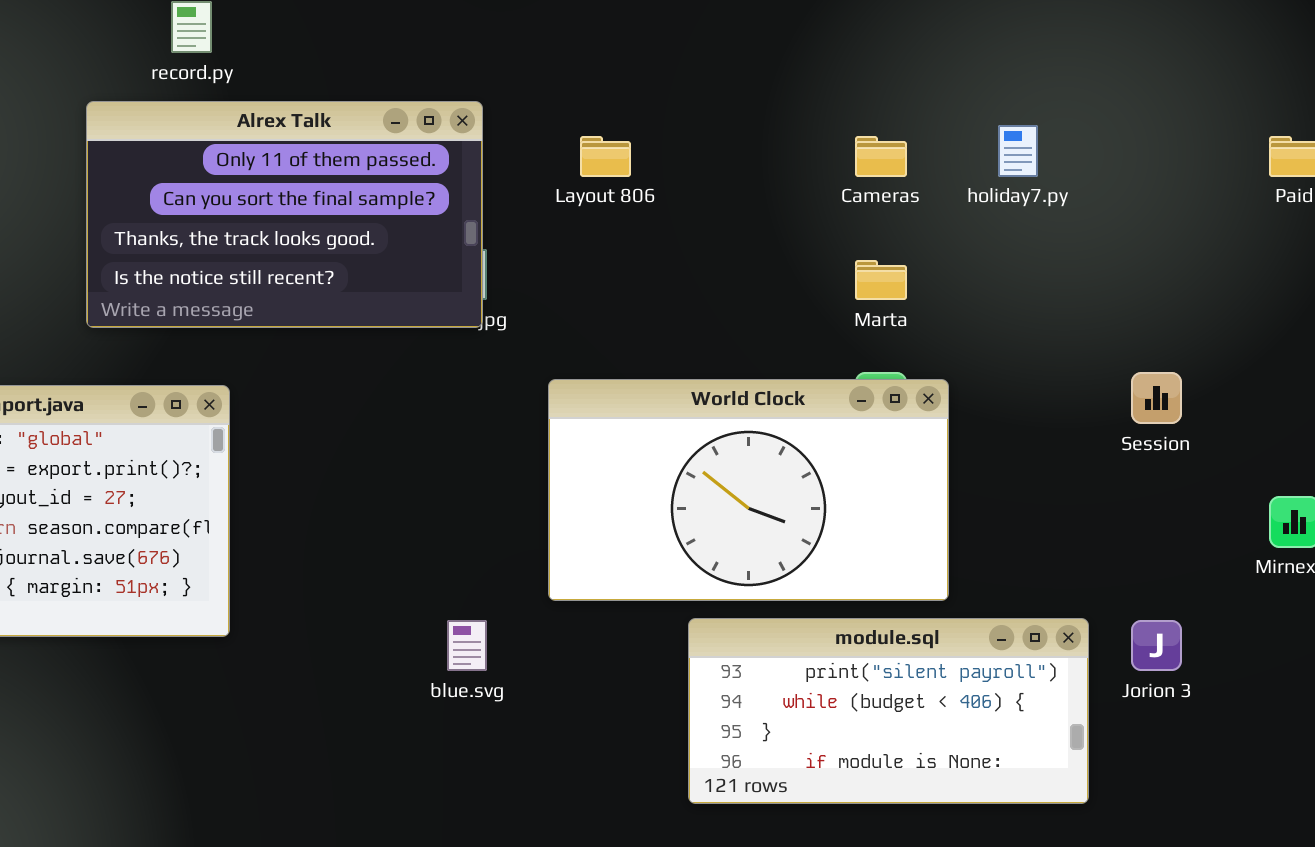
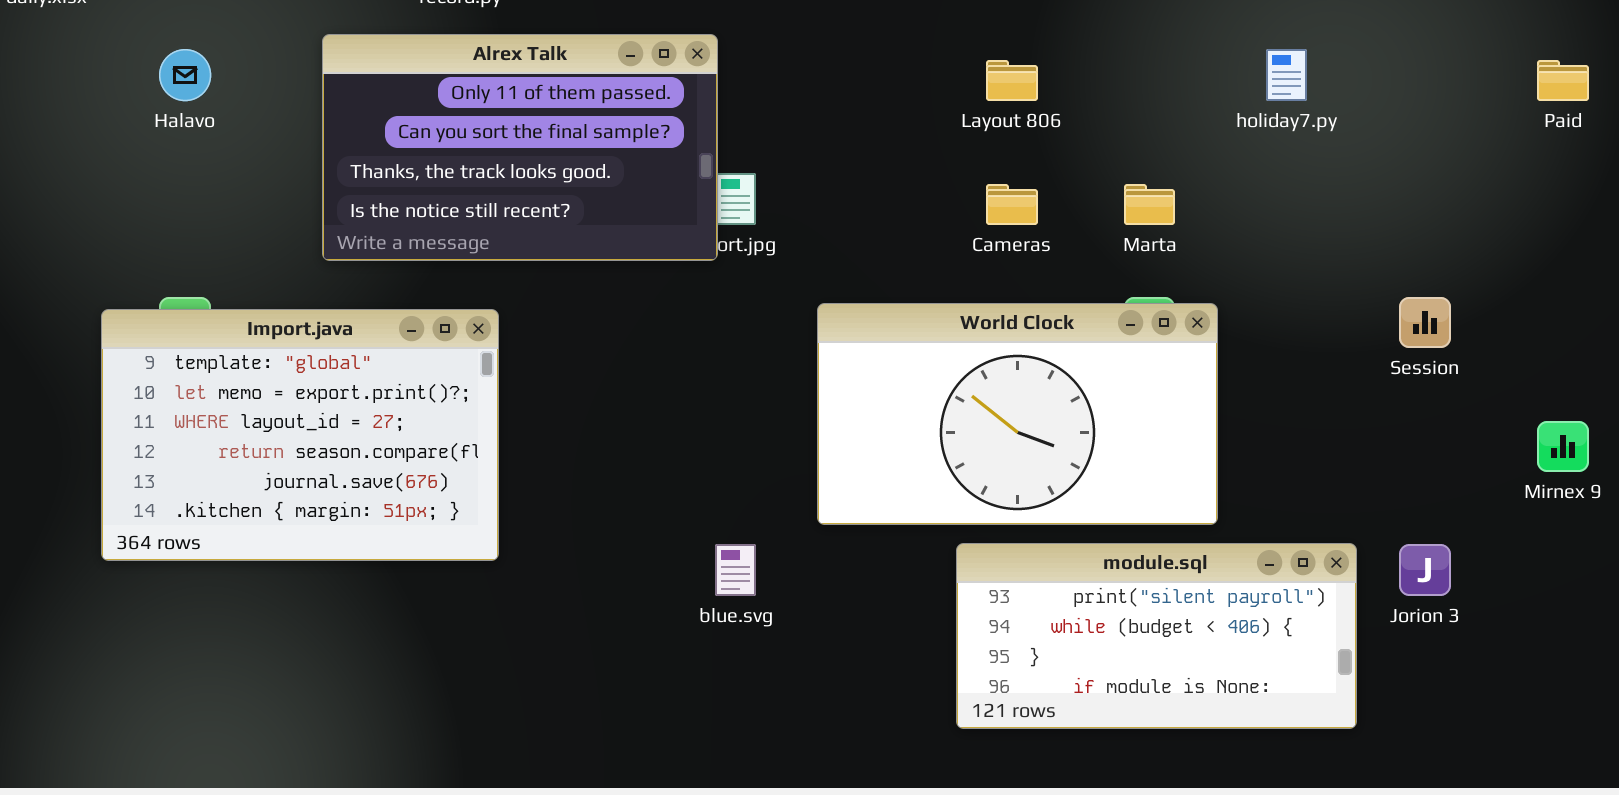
Alrex Talk: [86,101,483,328] -> [322,34,718,261], moved
Layout 806: [580,136,631,177] -> [986,60,1038,101], moved
Cameras: [855,136,907,177] -> [986,184,1038,225], moved

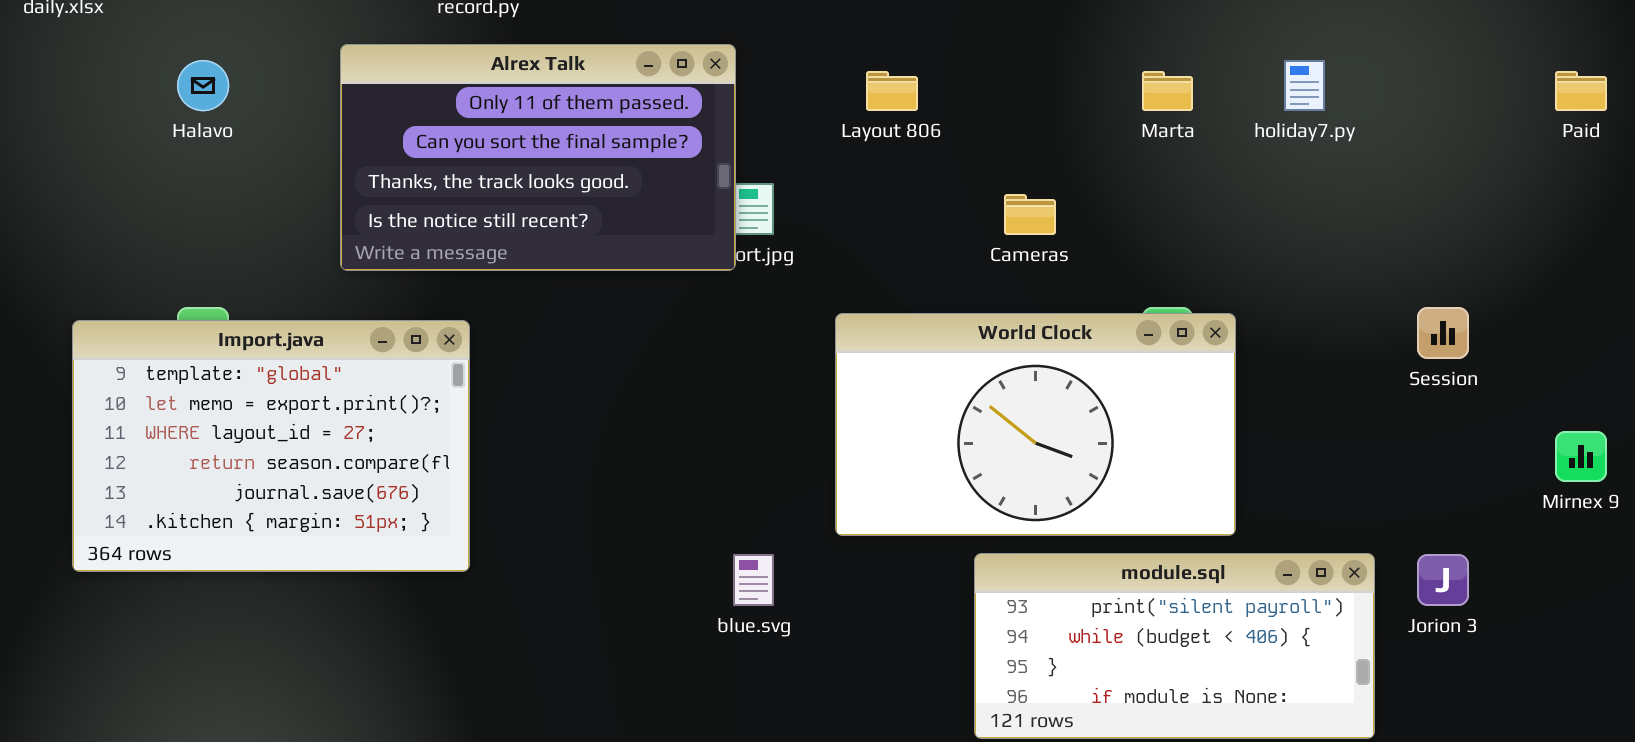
Layout 806: [986,60,1038,101] -> [866,71,918,111], moved
Marta: [1124,184,1175,225] -> [1142,71,1193,111], moved
Import.java: [101,309,499,561] -> [72,320,470,572], moved

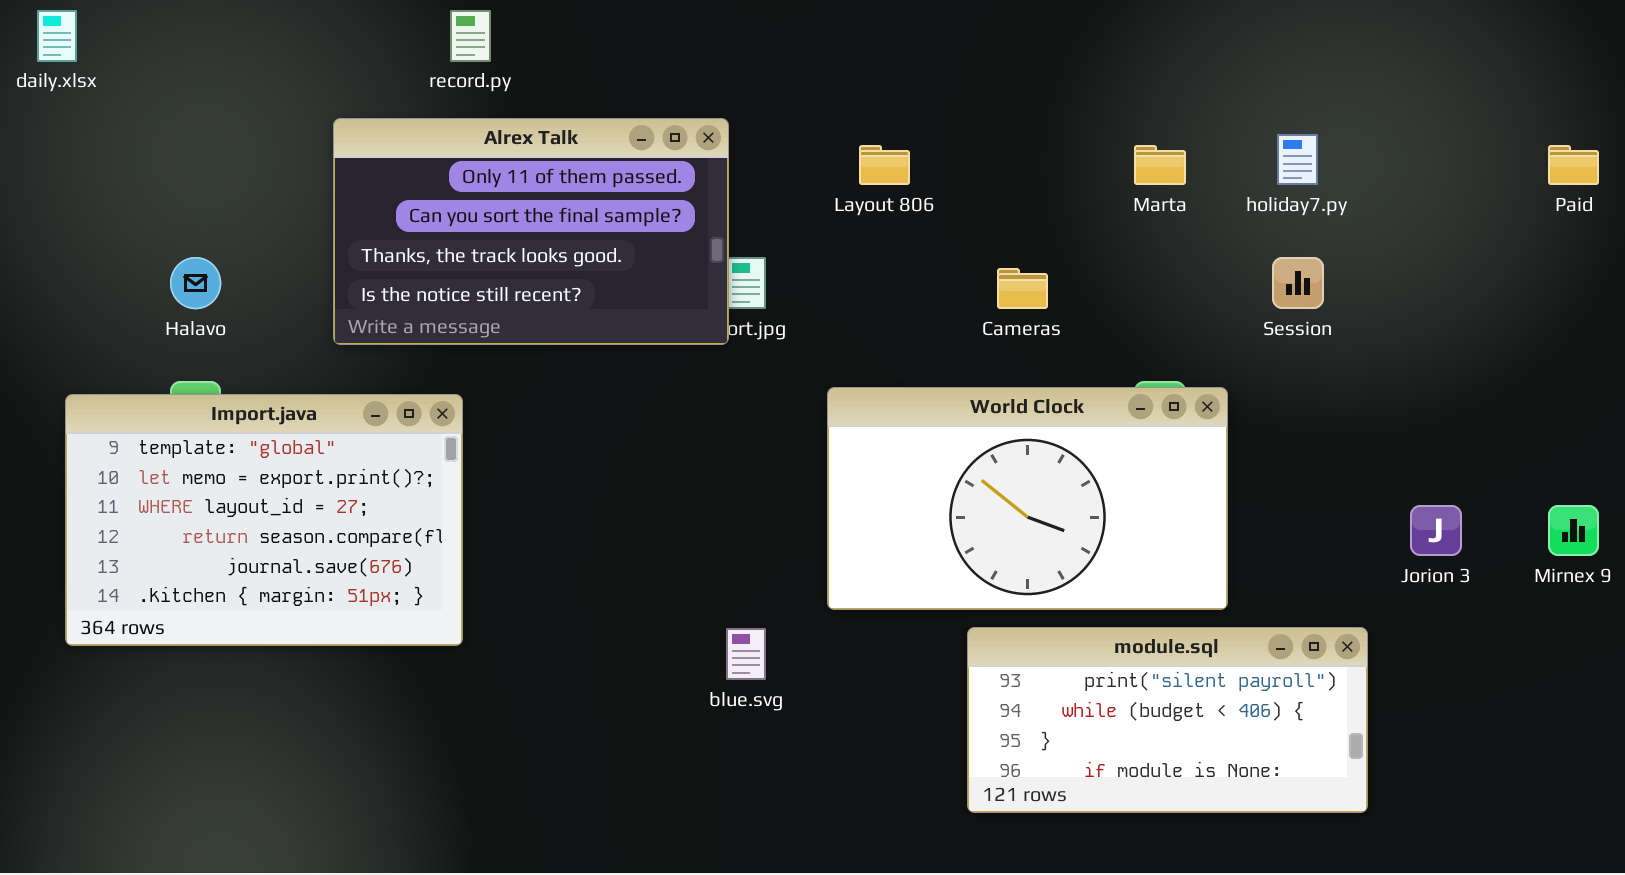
Halavo: [177,60,229,111] -> [170,257,221,309], moved
Session: [1417,307,1469,359] -> [1272,257,1324,309], moved
Jorion 3: [1417,554,1469,606] -> [1410,505,1462,556], moved

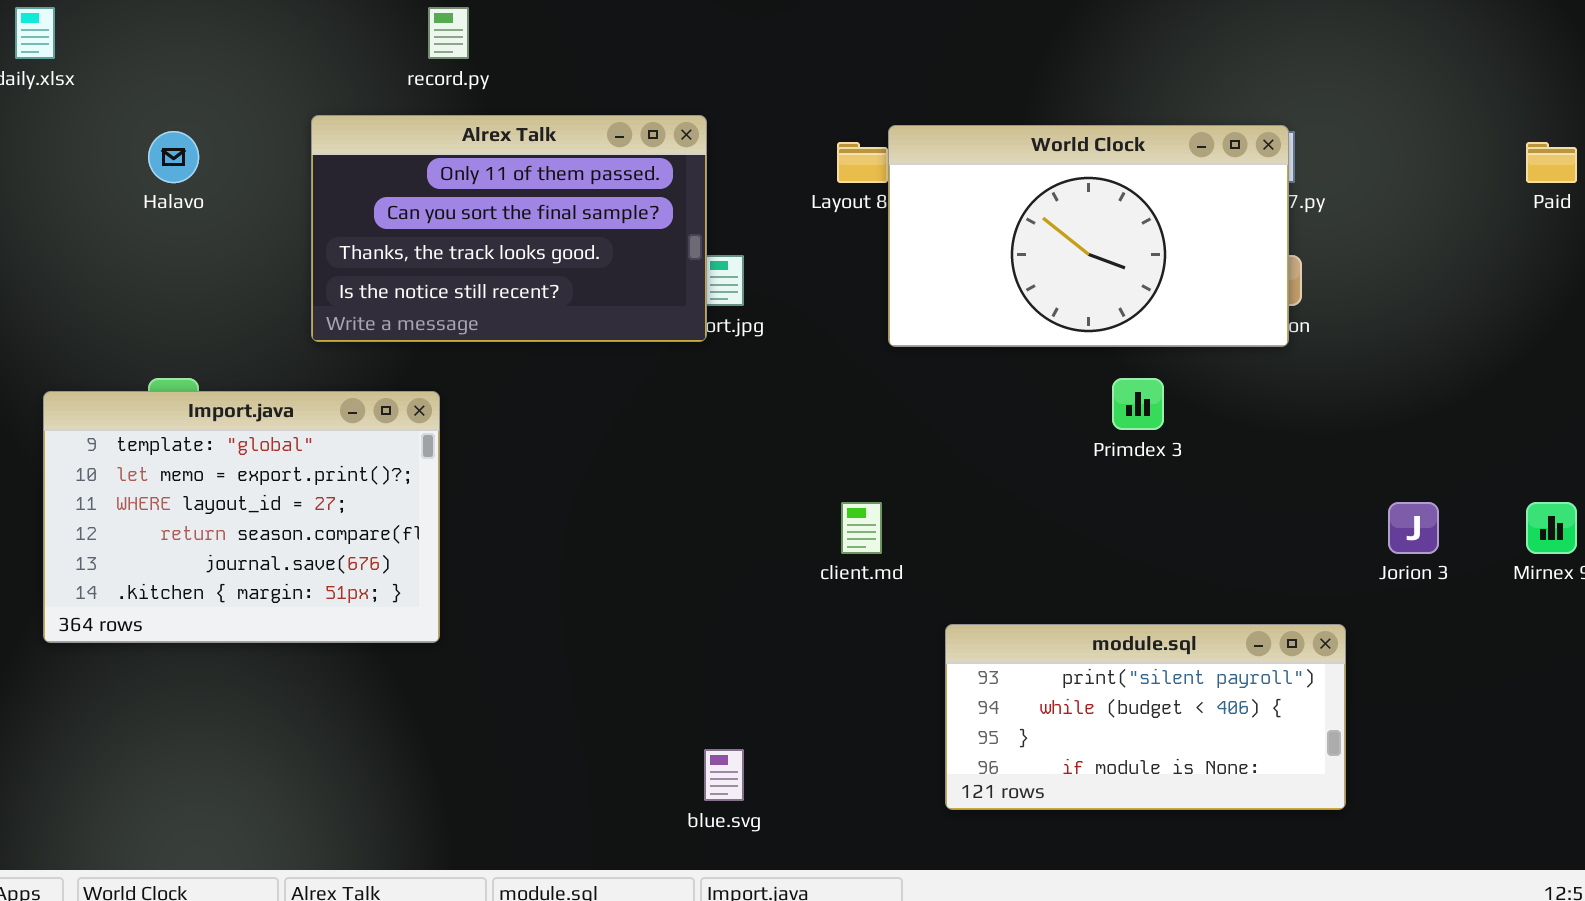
Halavo: [170,257,221,309] -> [148,131,199,183], moved
World Clock: [827,387,1228,610] -> [888,125,1289,347], moved
blue.svg: [726,628,766,680] -> [704,749,744,801], moved

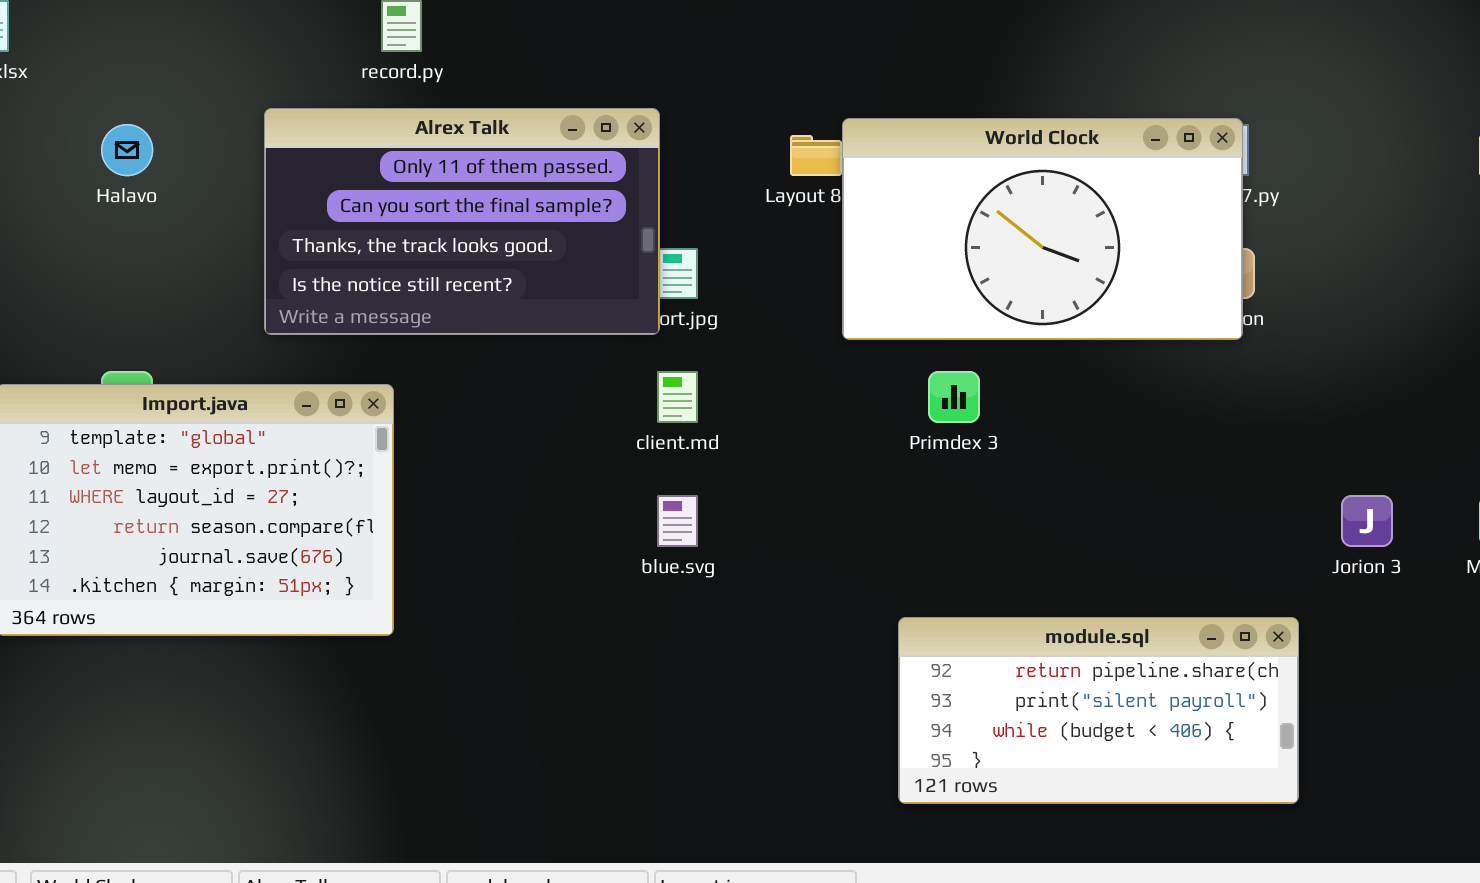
Primdex 3: [1112,378,1164,430] -> [928,371,980,423], moved
client.md: [841,502,882,554] -> [657,371,698,423], moved
module.sql: [945,624,1346,810] -> [898,617,1299,804], scrolled up 1 row
blue.svg: [704,749,744,801] -> [657,495,698,547], moved

